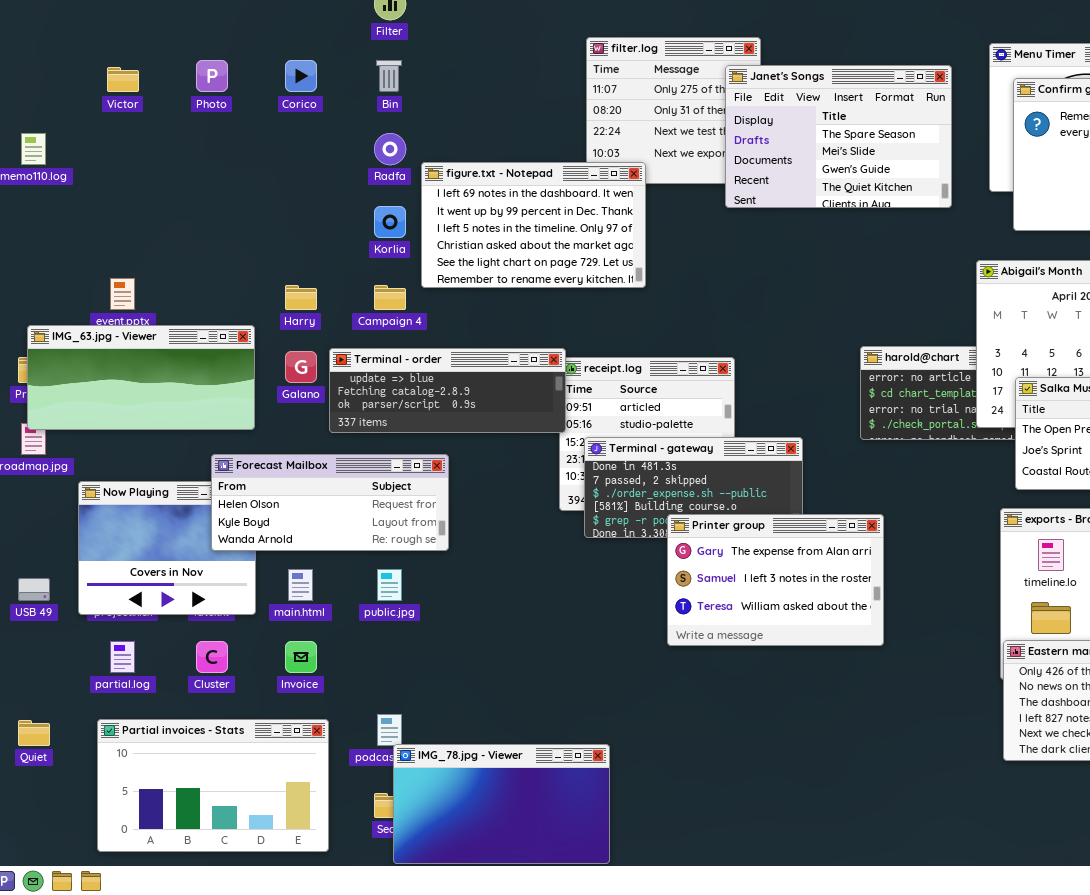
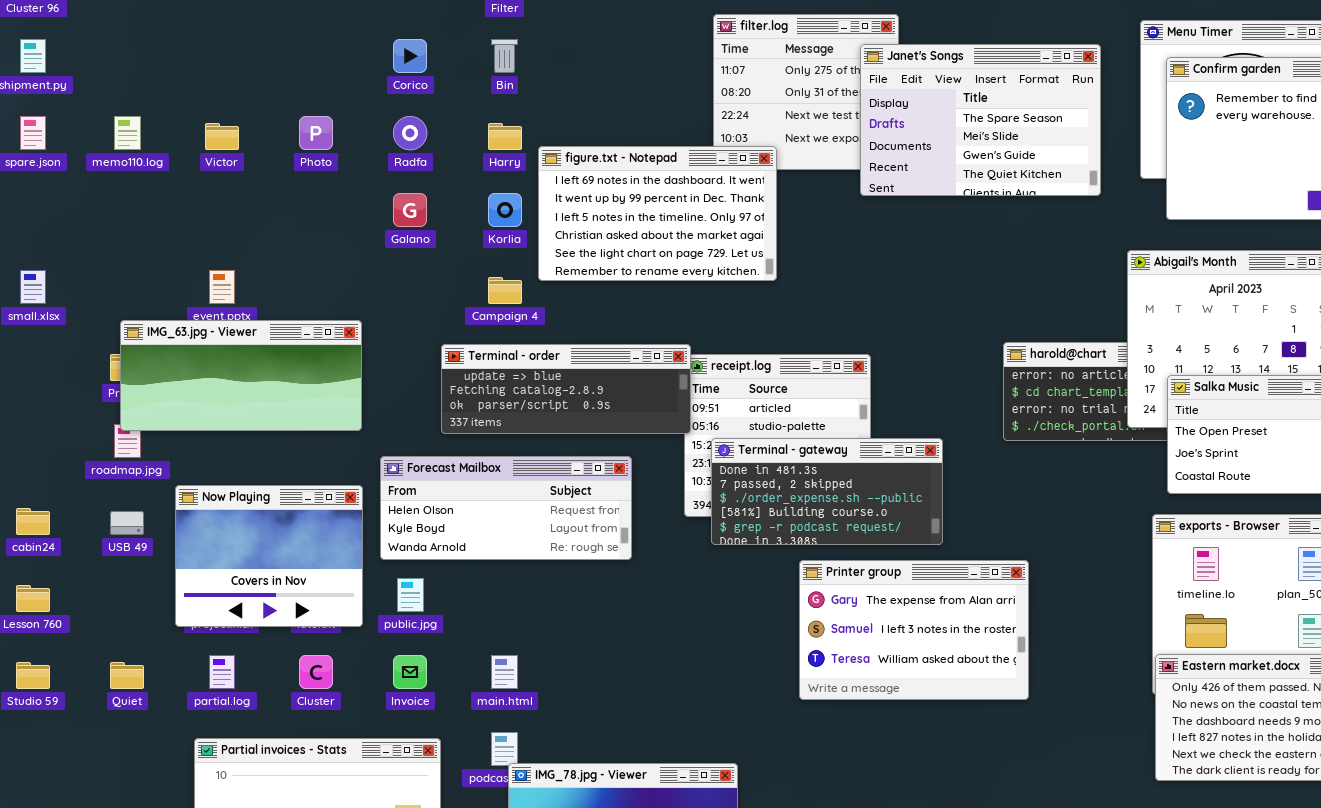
Photo: [196,60,228,92] -> [299,116,333,150], moved
Victor: [107,67,139,92] -> [205,123,239,150], moved
Radfa: [374,133,406,165] -> [393,116,427,150], moved
Harry: [285,285,317,310] -> [488,123,522,150], moved
Galano: [285,351,317,383] -> [393,193,427,227], moved
Forecast Mailbox: [211,454,449,551] -> [380,456,632,560], moved
Printer group: [667,514,884,646] -> [799,560,1029,700], moved
main.html: [288,569,313,601] -> [491,655,518,689], moved
public.jpg: [377,569,402,601] -> [397,578,424,612], moved
USB 49: [18,578,50,601] -> [110,511,144,535], moved
Quiet: [18,720,50,746] -> [110,662,144,689], moved

